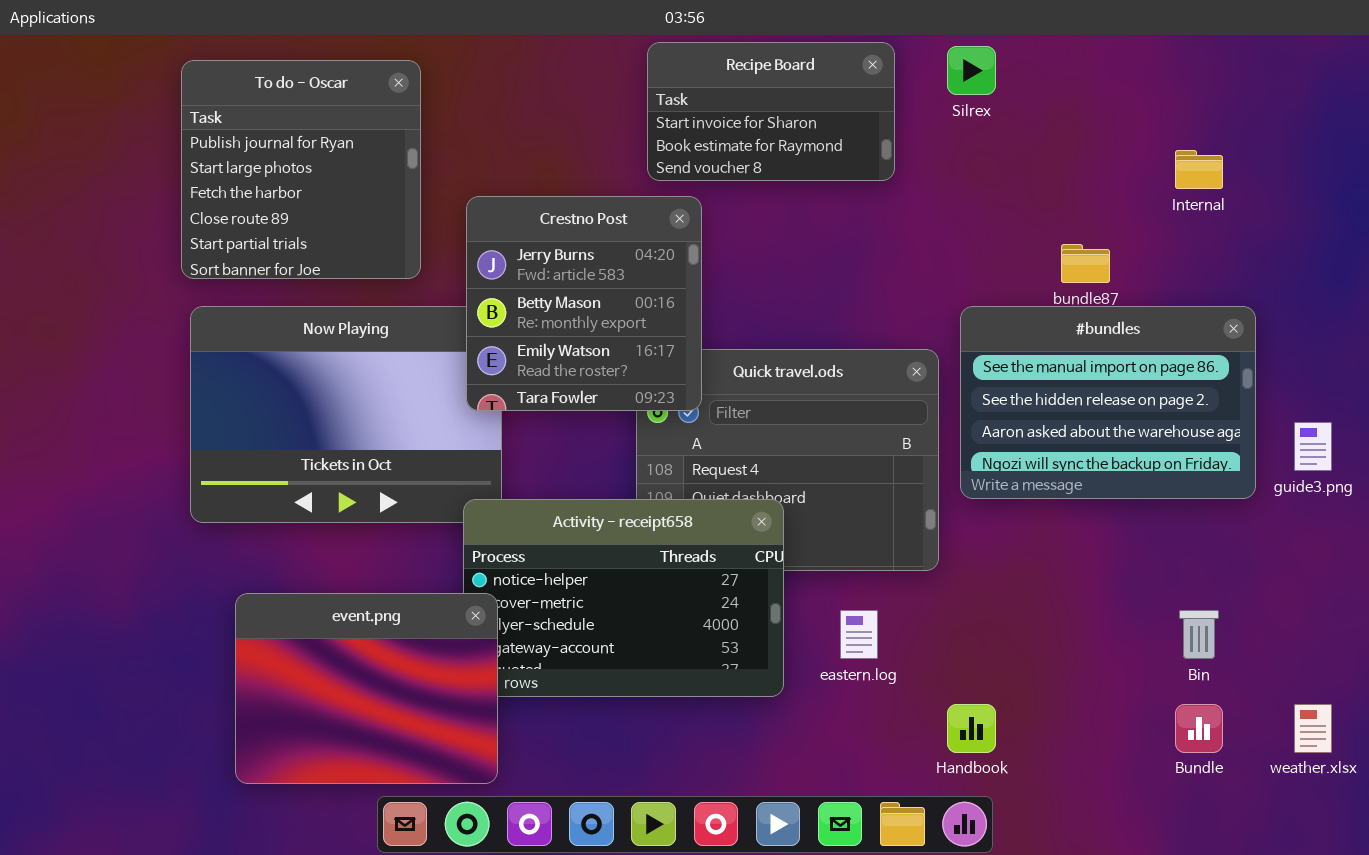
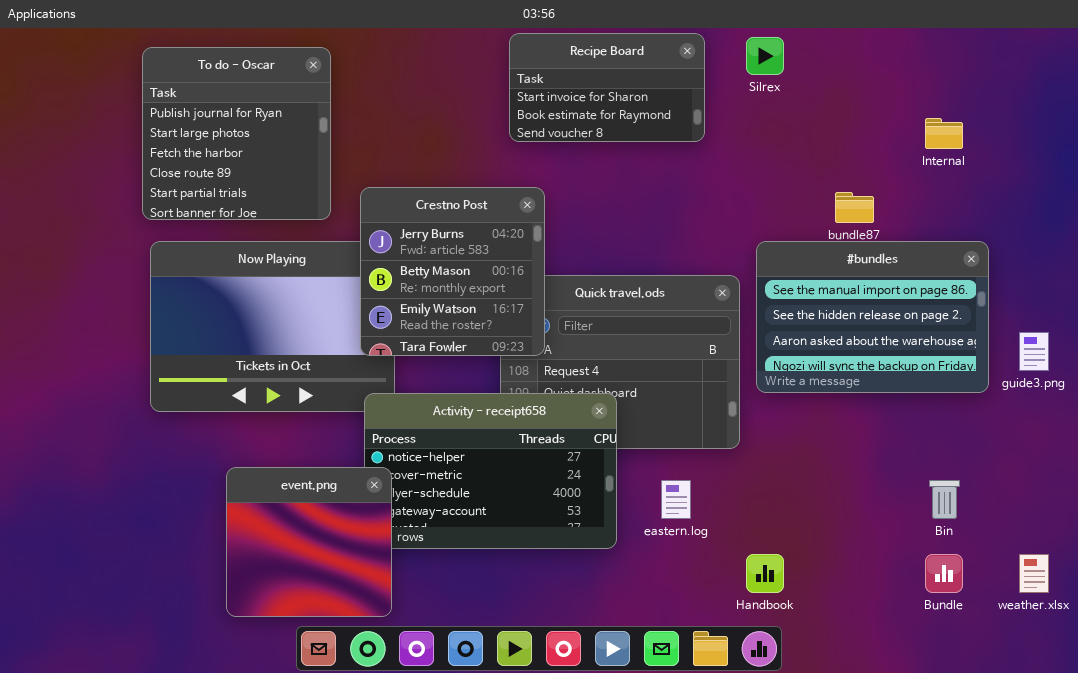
Crestno Post: [466,196,702,411] -> [360,187,545,356], moved
event.png: [235,593,498,784] -> [226,467,392,617], resized

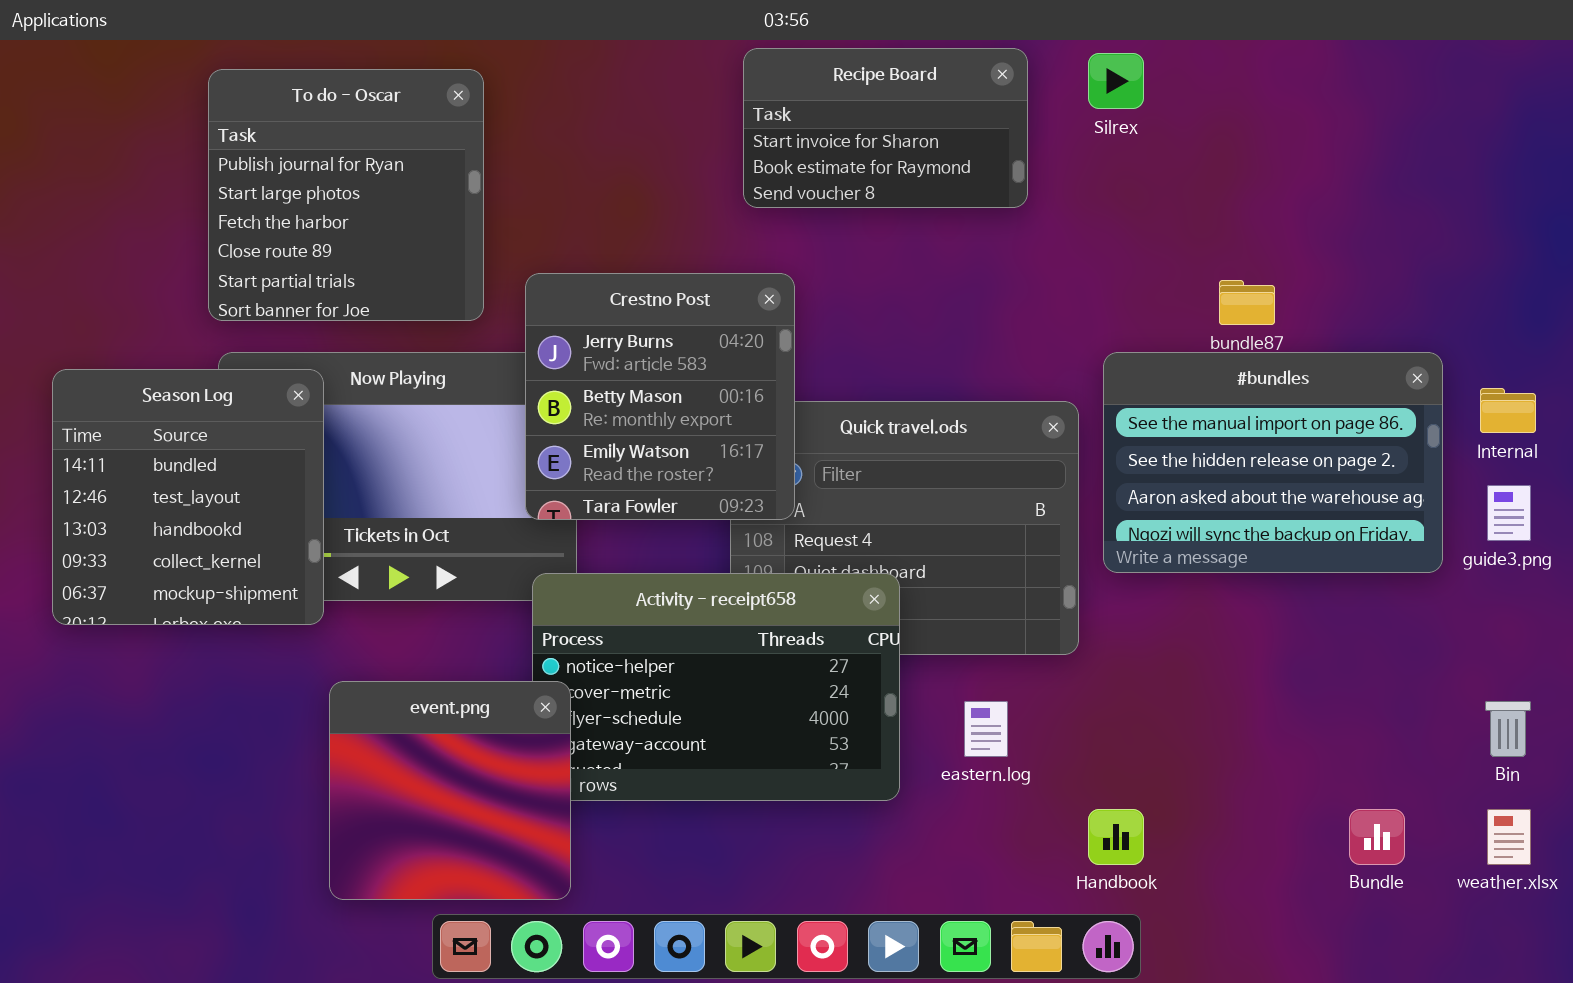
Internal: [925,118,963,149] -> [1480,388,1536,433], moved
Season Log: none -> [52,369,324,625], opened
Bin: [929,480,960,519] -> [1485,701,1531,757], moved

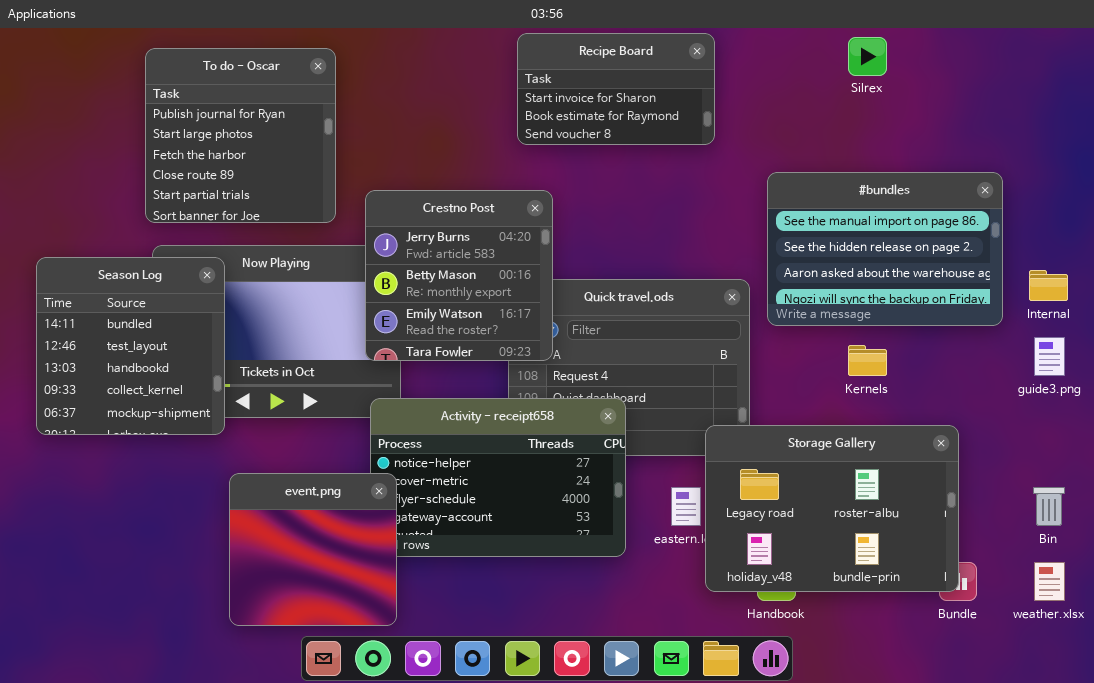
Silrex: [1088,53,1144,109] -> [848,37,887,76], moved
#bundles: [1103,352,1443,573] -> [767,172,1003,326], moved
Storage Gallery: none -> [705,425,959,592], opened

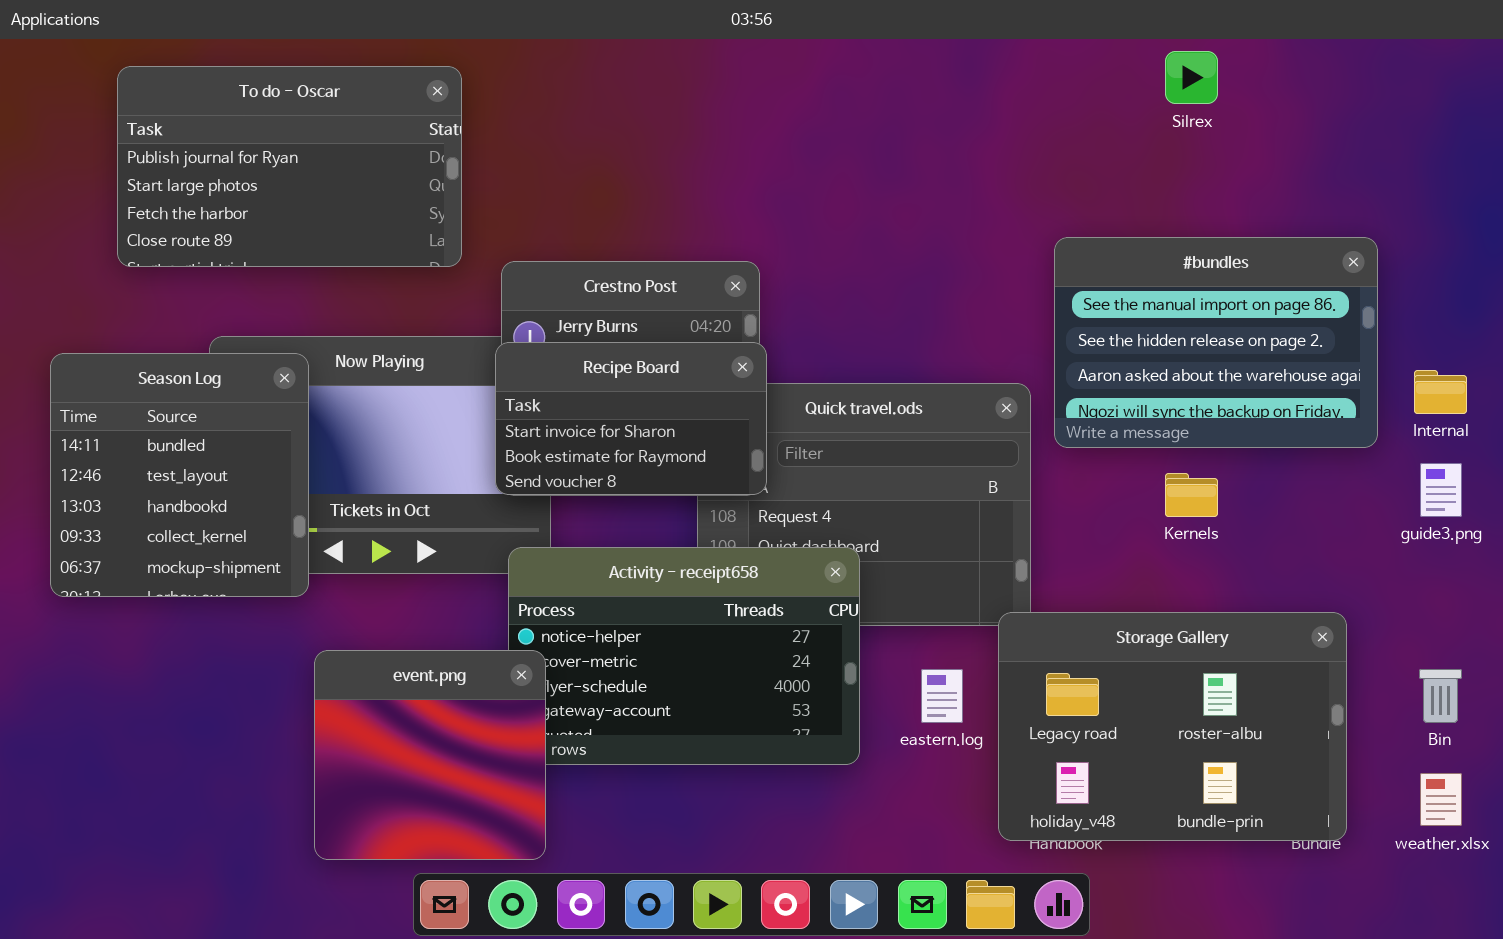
Recipe Board: [517,33,715,145] -> [495,342,767,495], moved
To do - Oscar: [145,48,336,223] -> [117,66,462,267], resized
Storage Gallery: [705,425,959,592] -> [998,612,1347,841], moved

